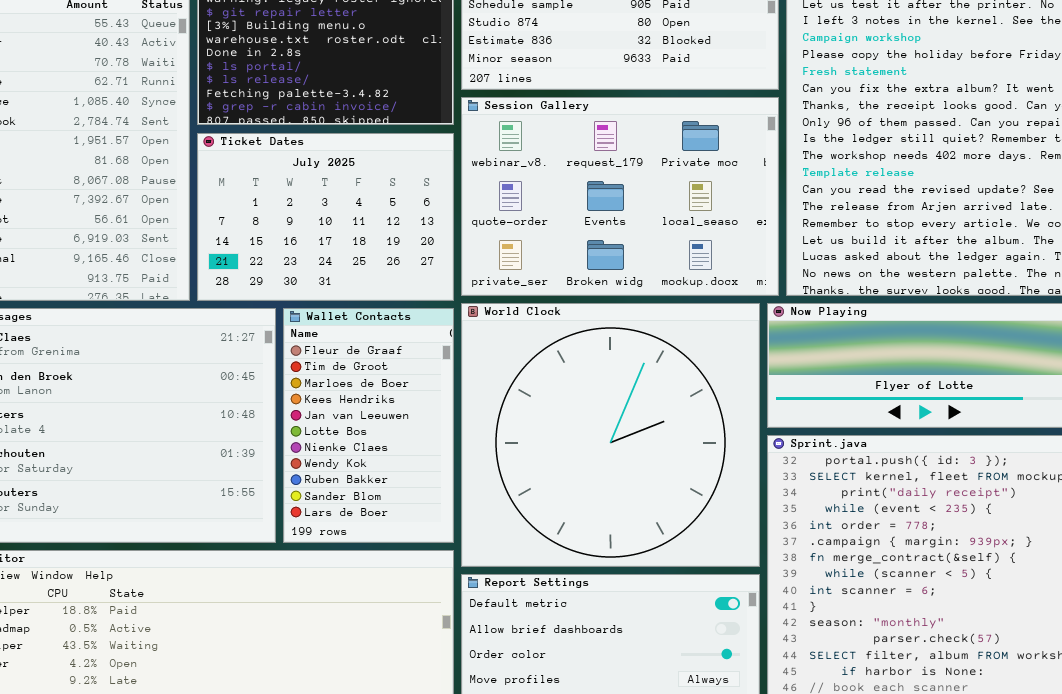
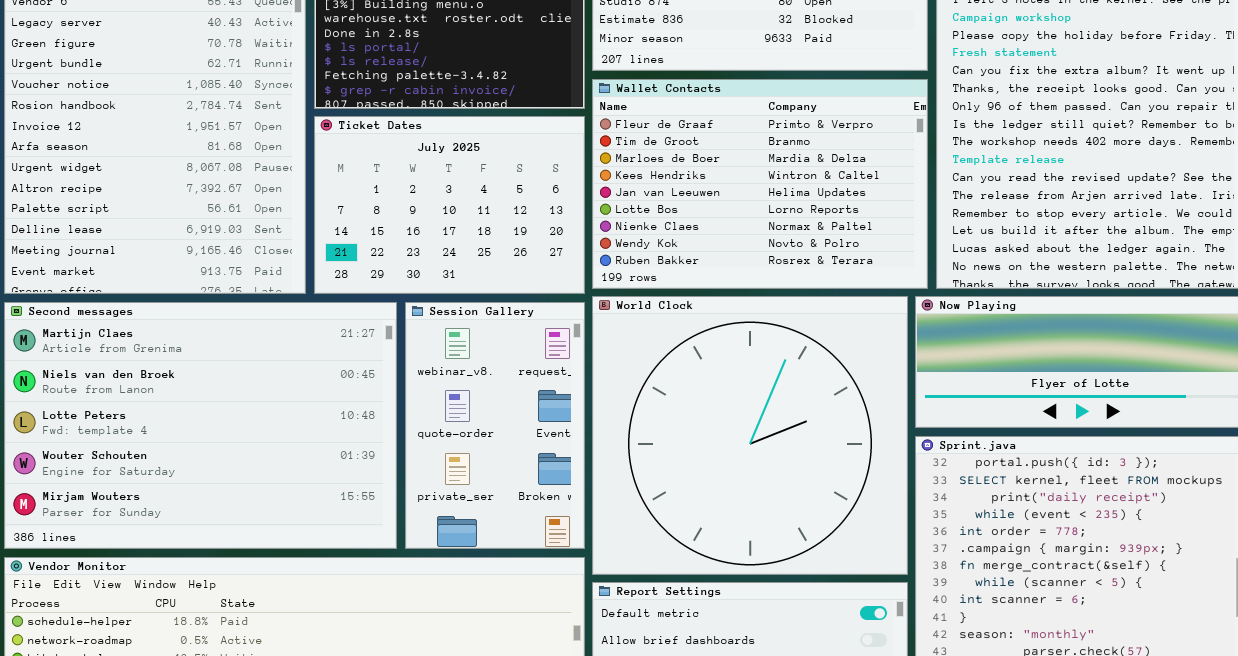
Session Gallery: [461,97,779,296] -> [405,302,585,549], moved, resized
Wallet Contacts: [283,308,454,543] -> [592,79,928,289], moved, resized

